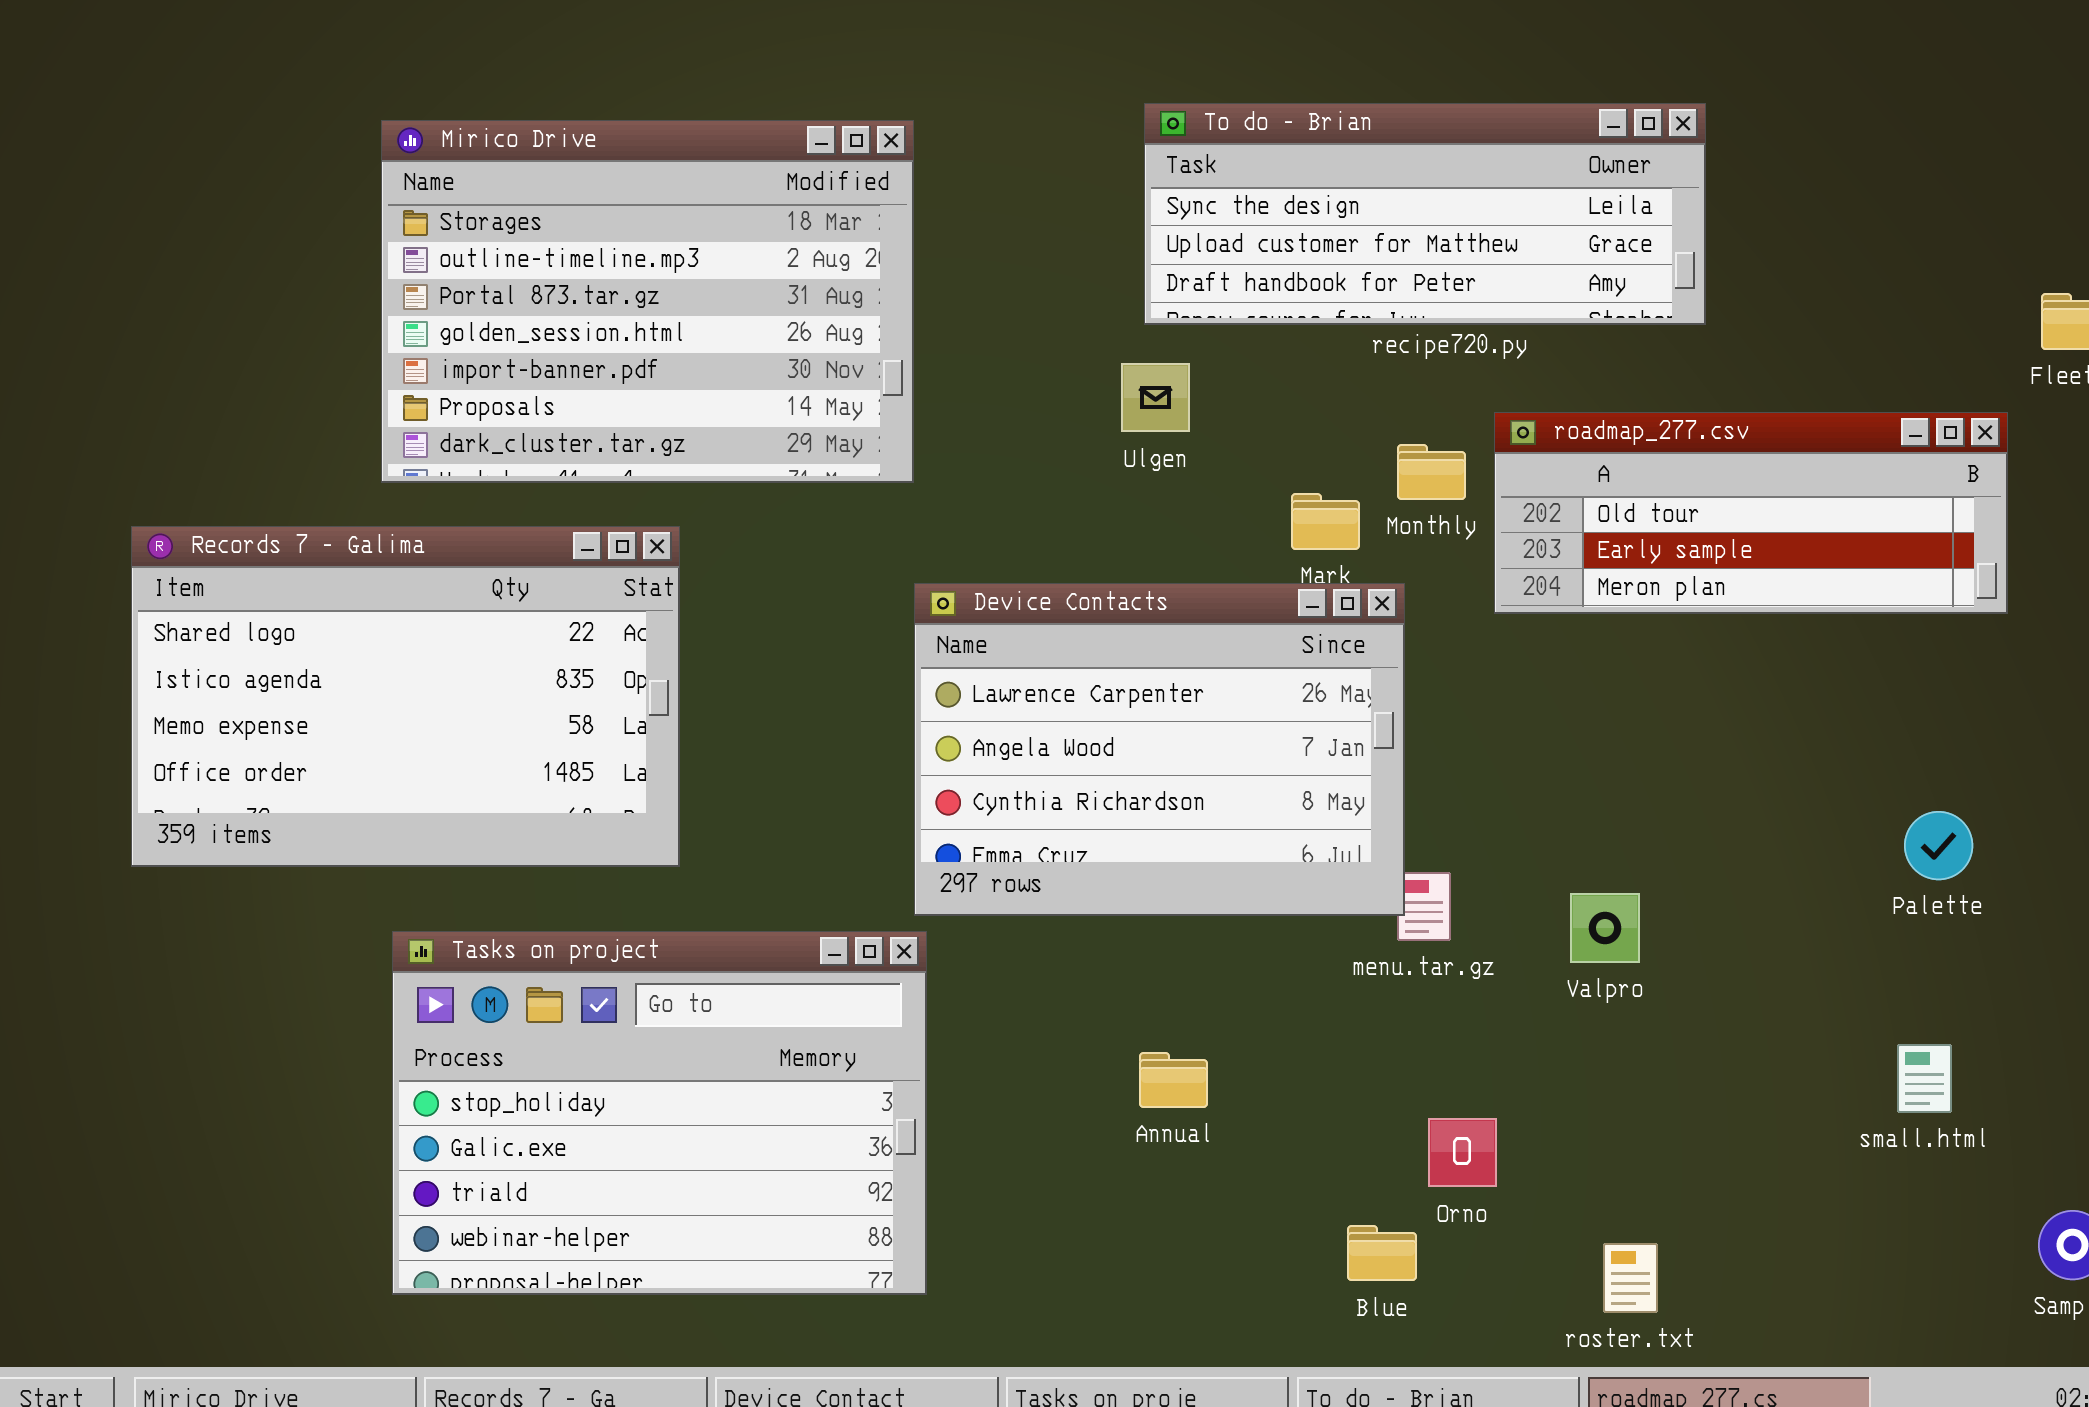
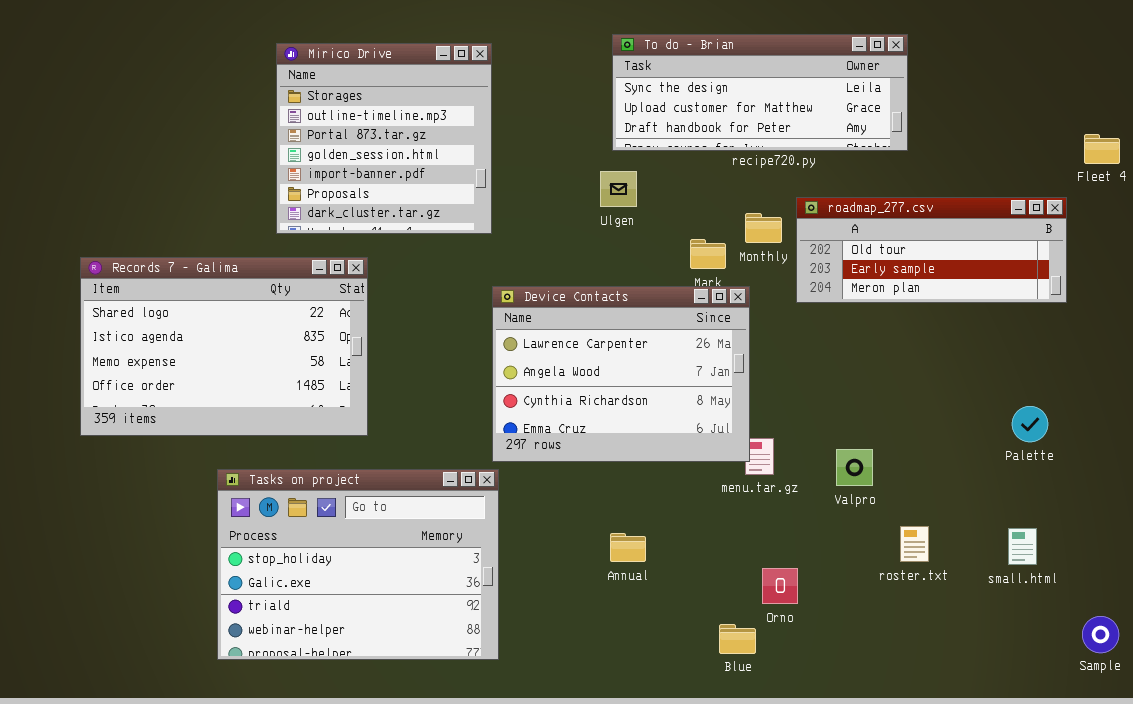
Mirico Drive: [381,120,914,483] -> [276,43,492,234], resized
roster.txt: [1603,1243,1658,1313] -> [900,526,929,562], moved

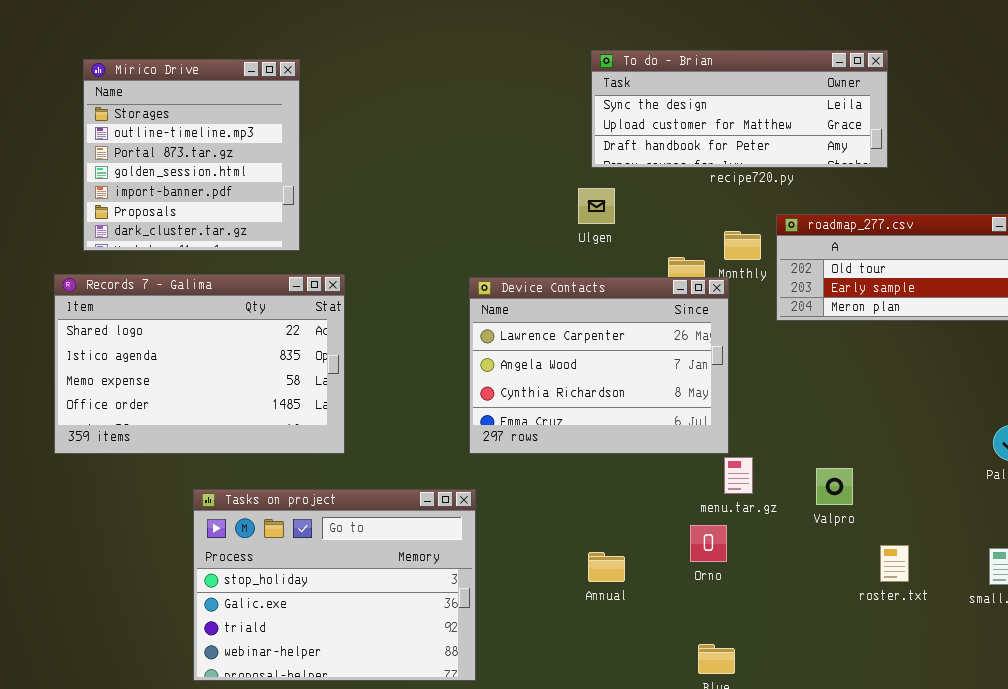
Mirico Drive: [276,43,492,234] -> [83,59,300,251], moved
Device Contacts: [492,286,750,462] -> [469,277,729,454], moved
Orno: [762,568,798,604] -> [690,525,727,562], moved

